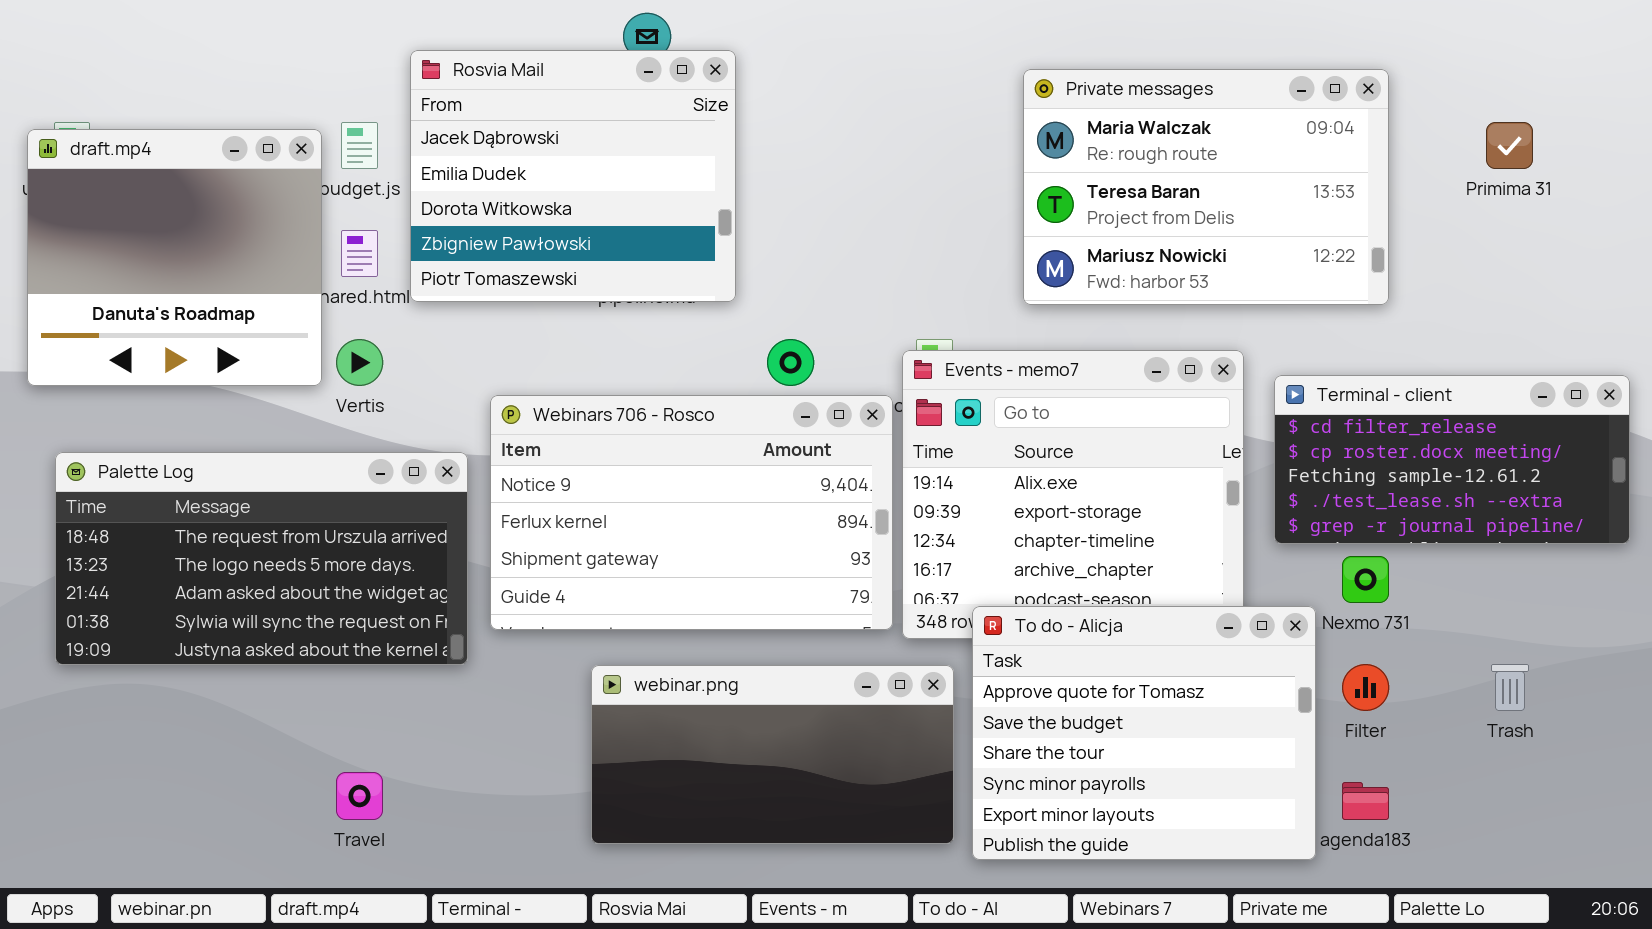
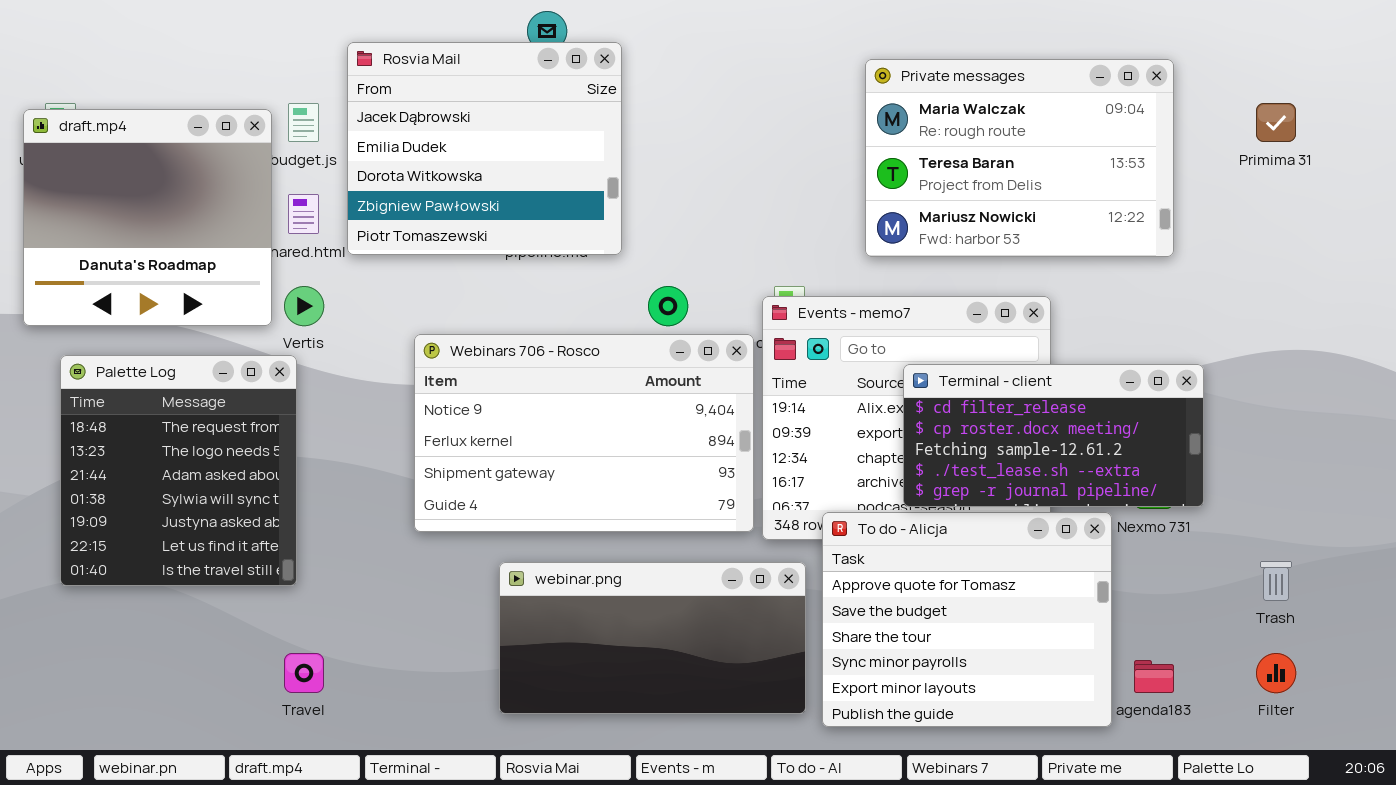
Terminal - client: [1274,375,1630,544] -> [903,364,1204,507], moved
Palette Log: [55,452,468,665] -> [60,355,297,586], moved, resized
Filter: [1342,664,1389,711] -> [1256,653,1296,693], moved

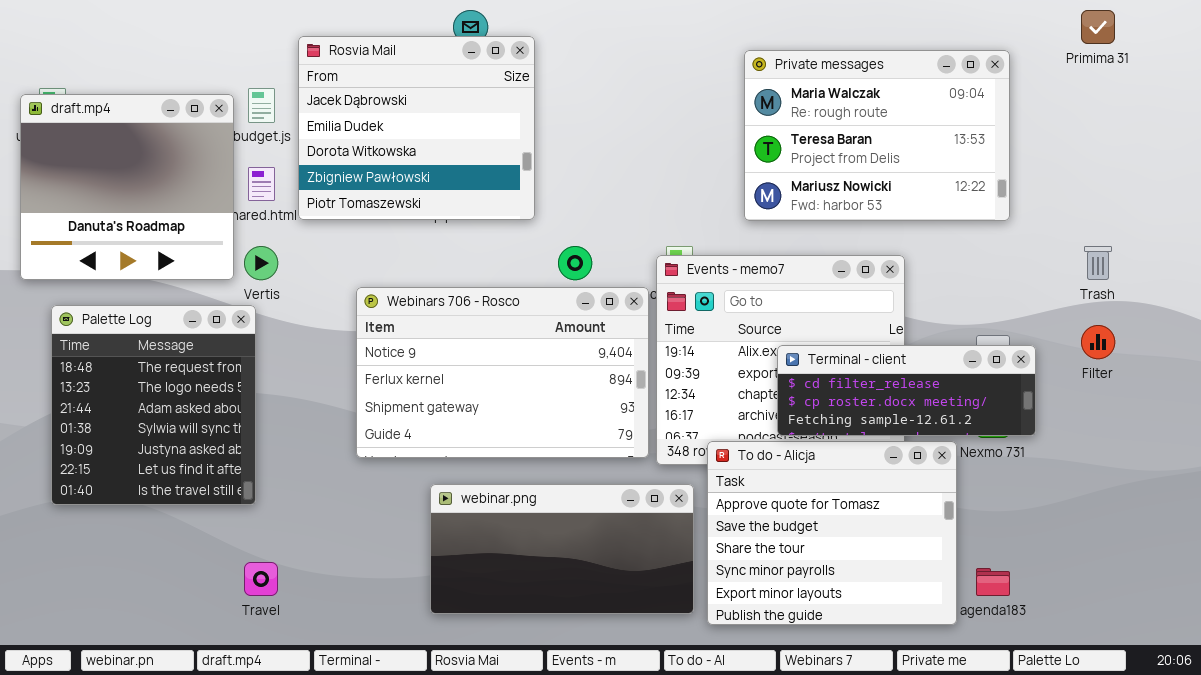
Primima 31: [1256,103,1296,142] -> [1081,10,1115,44], moved
Terminal - client: [903,364,1204,507] -> [777,345,1036,436], resized
Trash: [1260,561,1292,601] -> [1084,246,1112,280], moved
Filter: [1256,653,1296,693] -> [1081,325,1115,359], moved

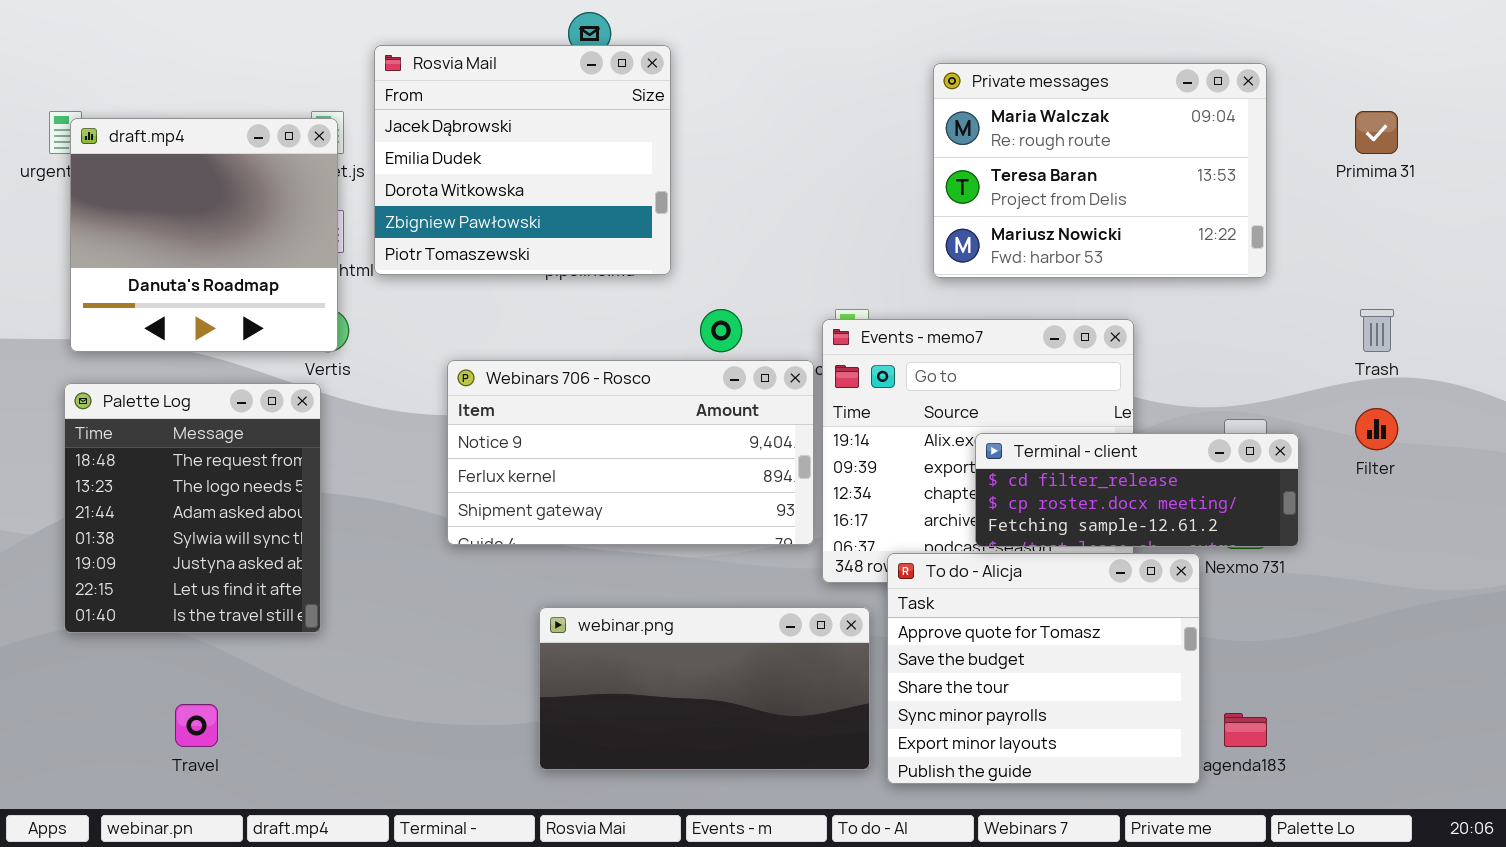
Primima 31: [1081,10,1115,44] -> [1355,111,1398,154], moved
draft.mp4: [20,94,234,280] -> [70,118,338,352], moved
Webinars 706 - Rosco: [356,287,649,458] -> [447,360,814,545], resized
Travel: [244,562,278,596] -> [175,704,218,747], moved

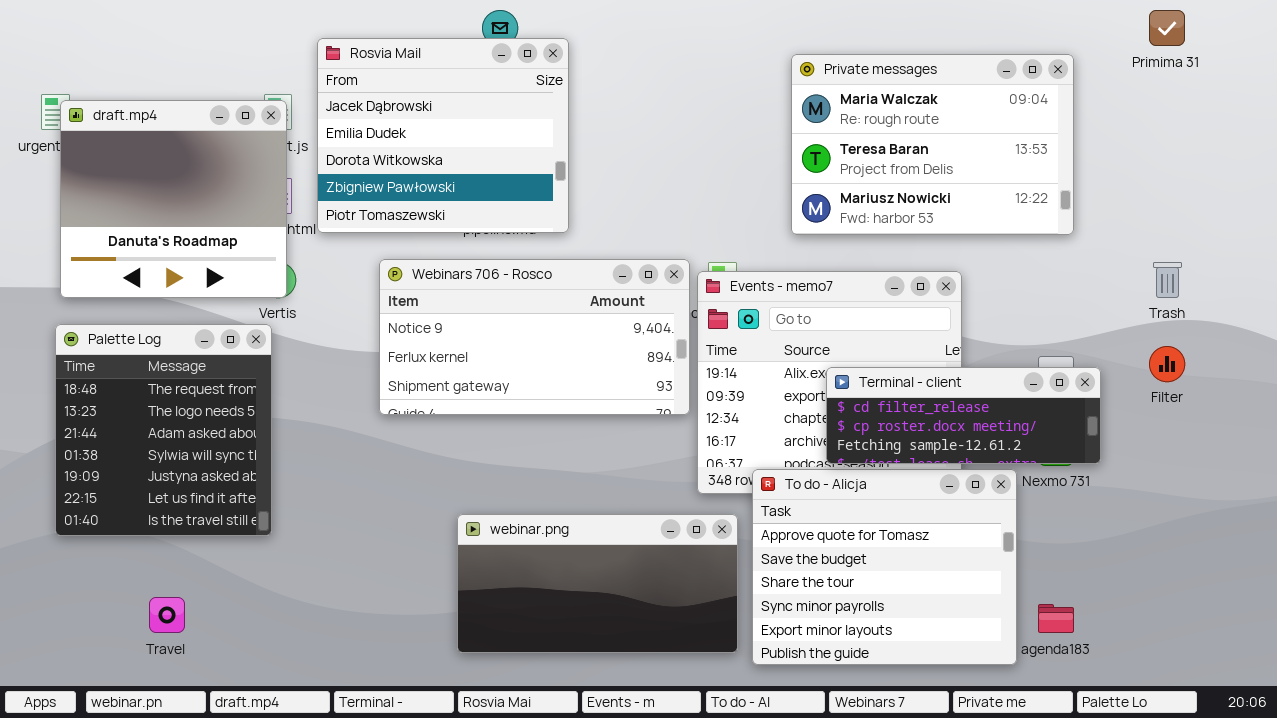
Primima 31: [1355,111,1398,154] -> [1149,10,1185,46], moved
Webinars 706 - Rosco: [447,360,814,545] -> [379,259,690,415], moved

